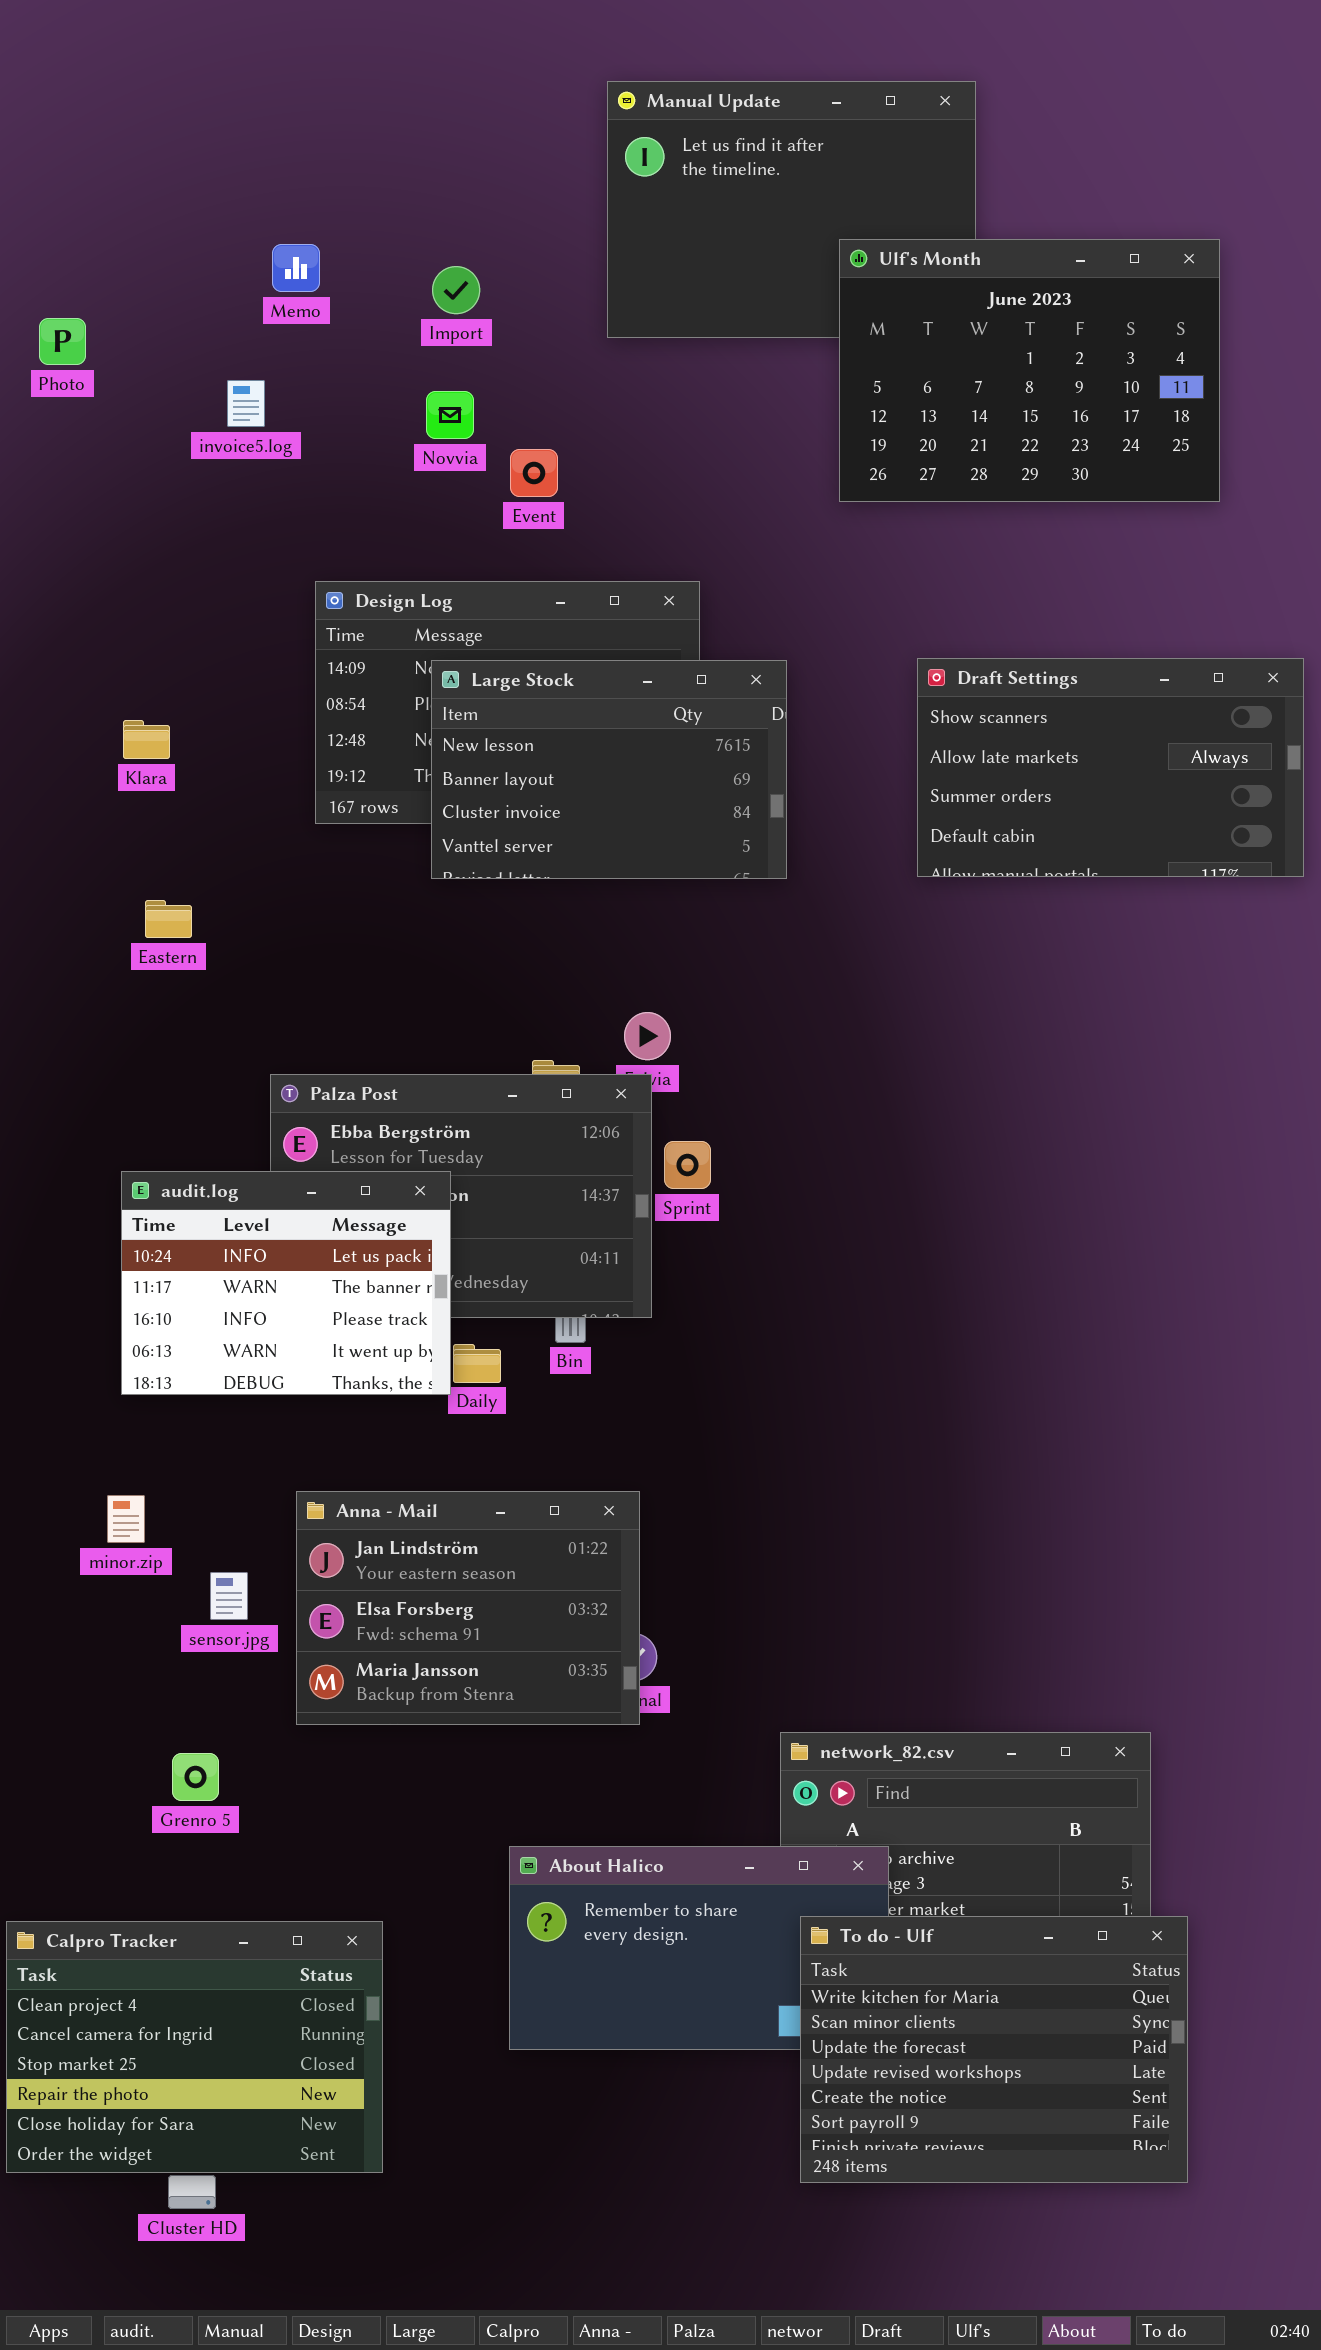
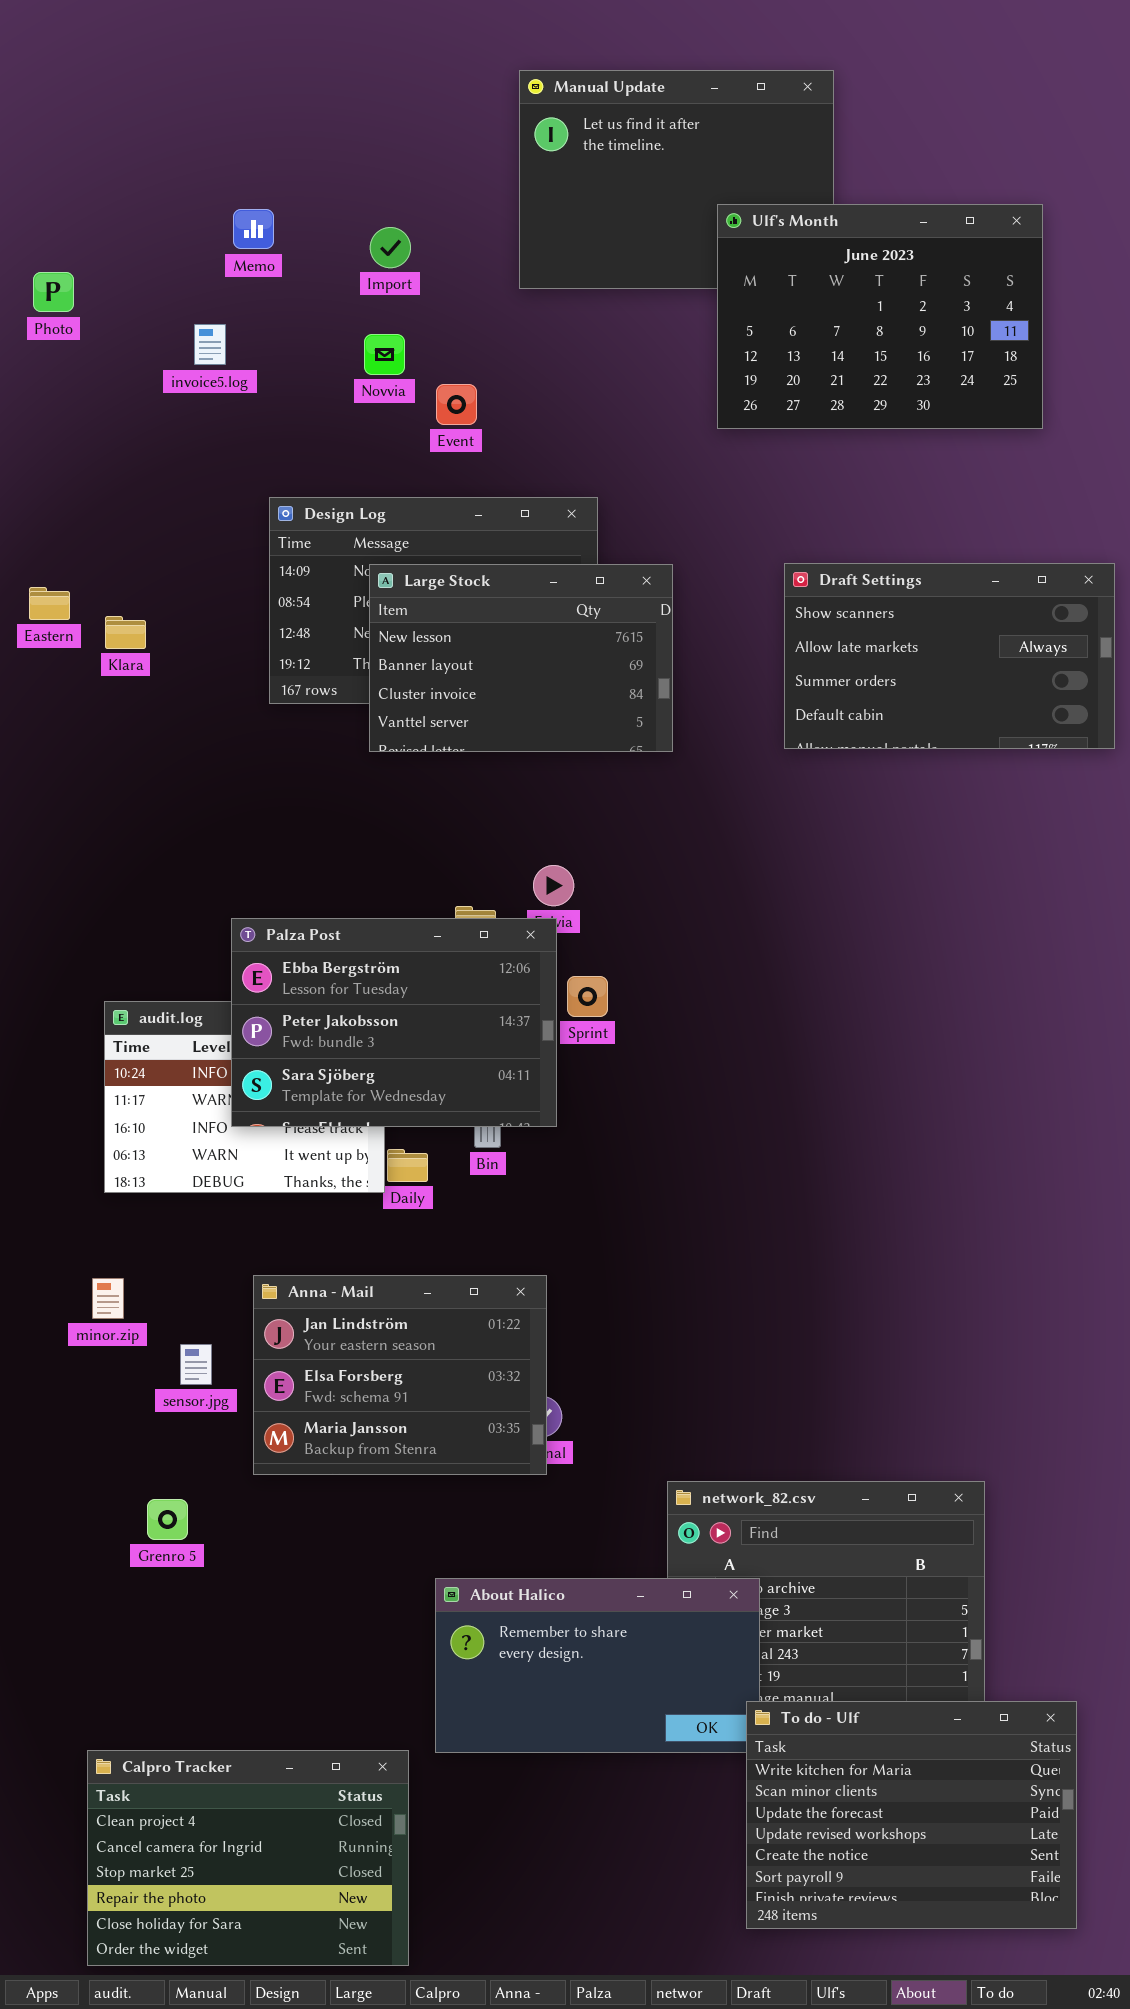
Eastern: [145,900,192,938] -> [29,587,70,620], moved
Palza Post: [270,1074,652,1318] -> [231,918,557,1127], raised
To do - Ulf: [800,1916,1188,2183] -> [746,1701,1077,1929], moved
Calpro Tracker: [6,1921,383,2173] -> [87,1750,409,1966], moved

